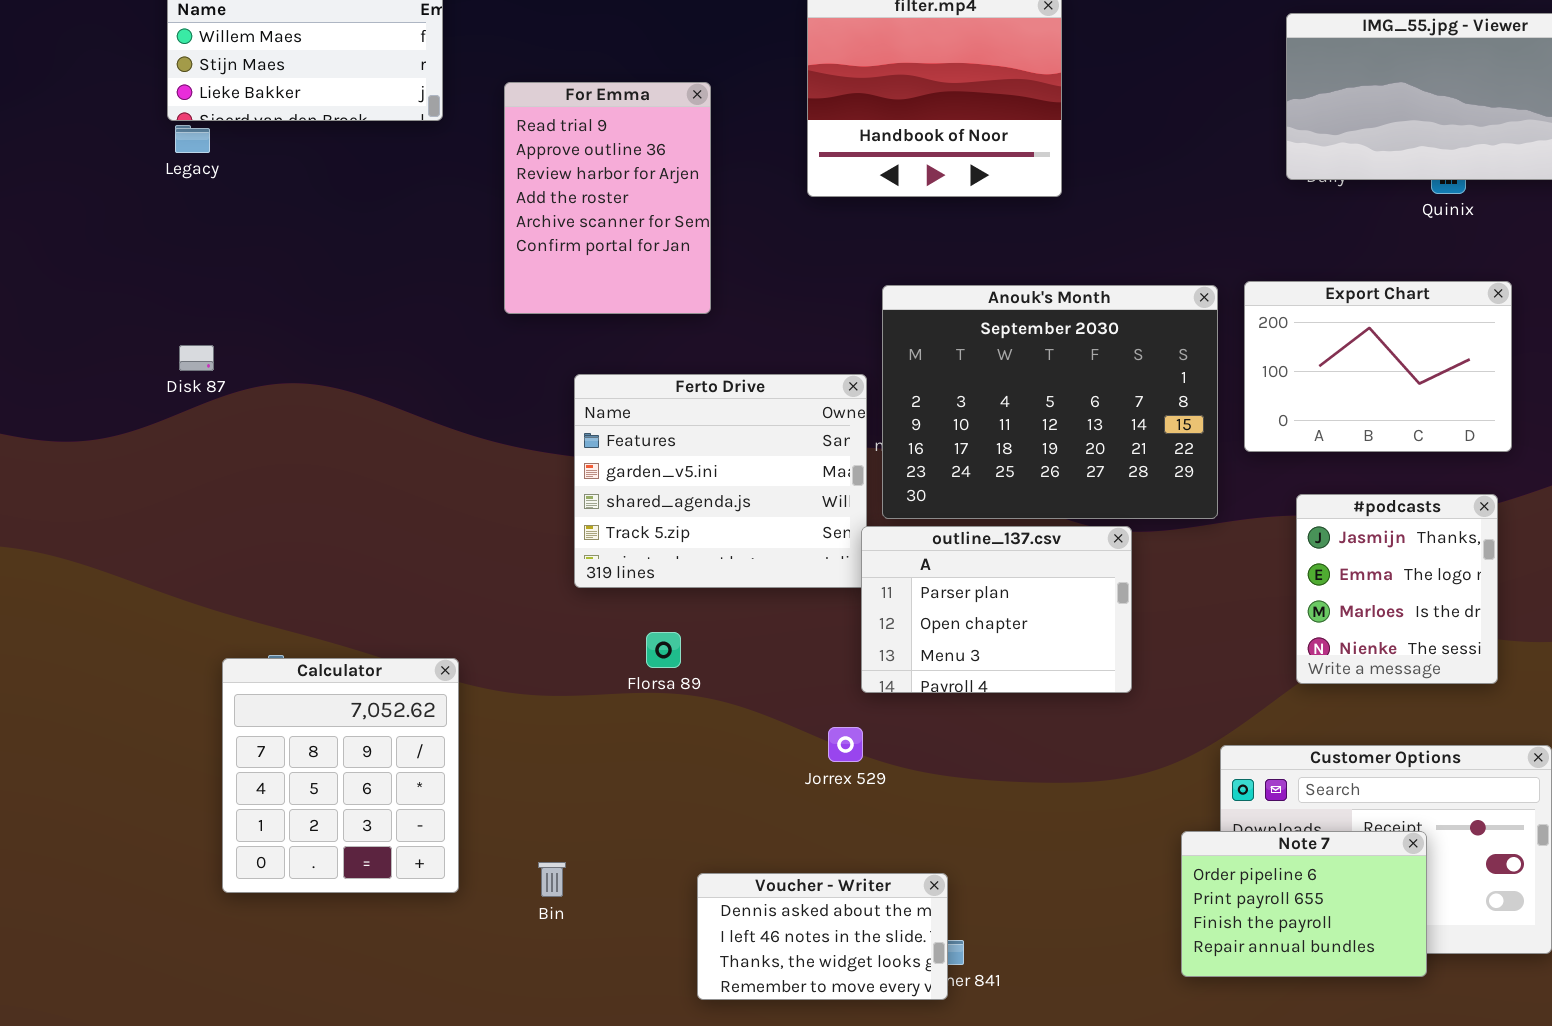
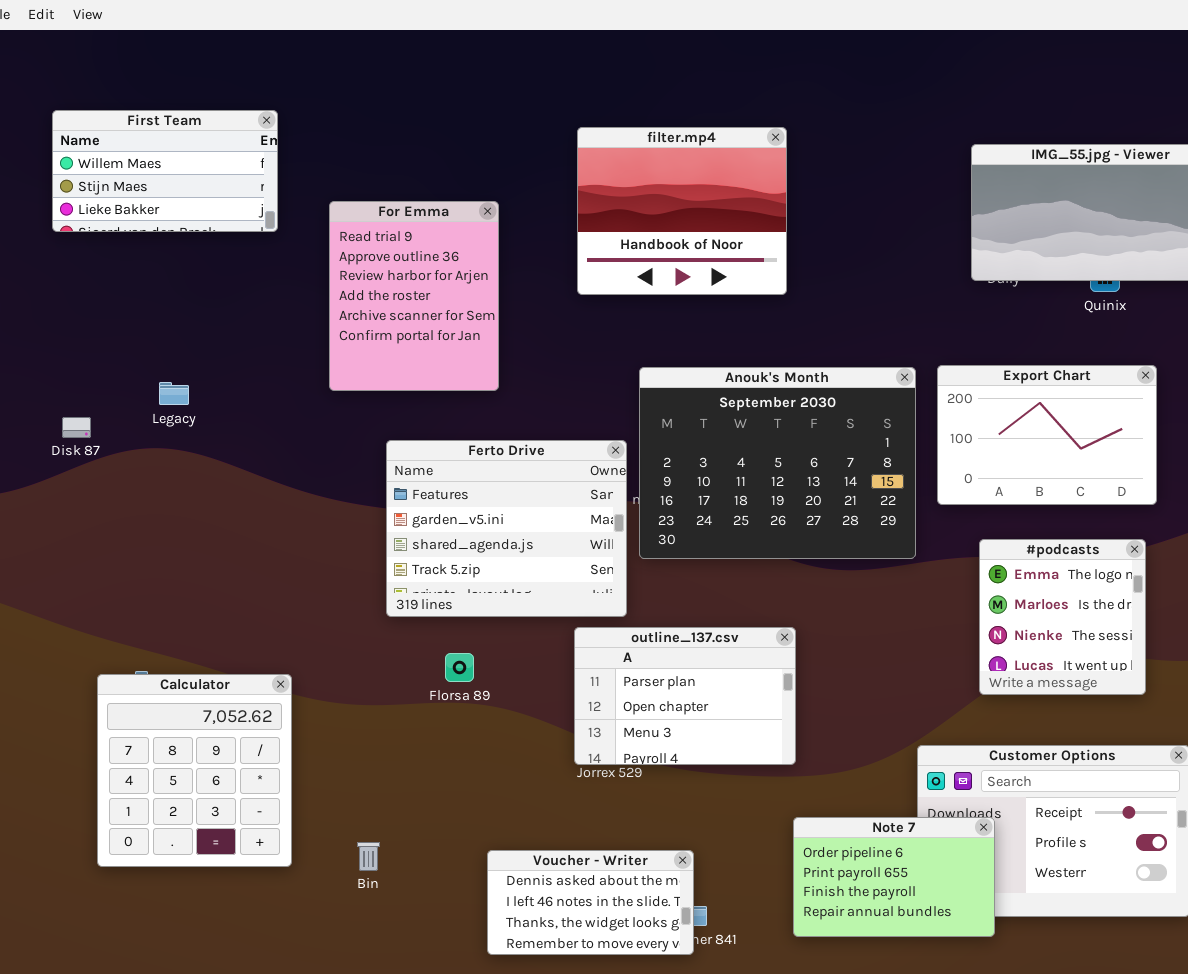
Legacy: [175,125,210,153] -> [159,382,189,405], moved
#podcasts: [1296,494,1498,684] -> [979,539,1146,695], scrolled down 1 row
outline_137.csv: [861,526,1132,693] -> [574,627,796,765], moved
Note 7: [1181,831,1427,977] -> [793,817,995,937], moved

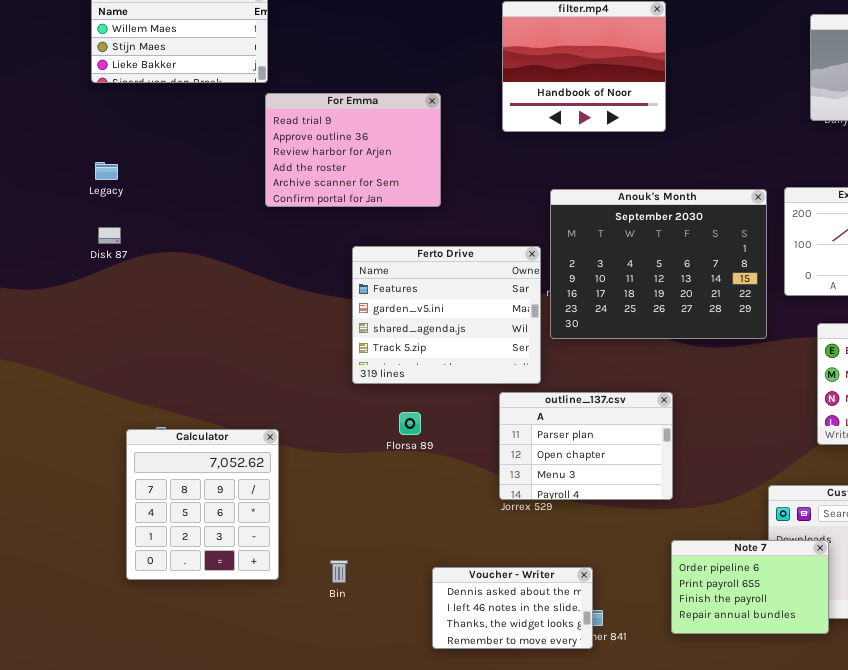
For Emma: [329,201,499,391] -> [265,93,441,207], resized
Legacy: [159,382,189,405] -> [95,162,118,180], moved

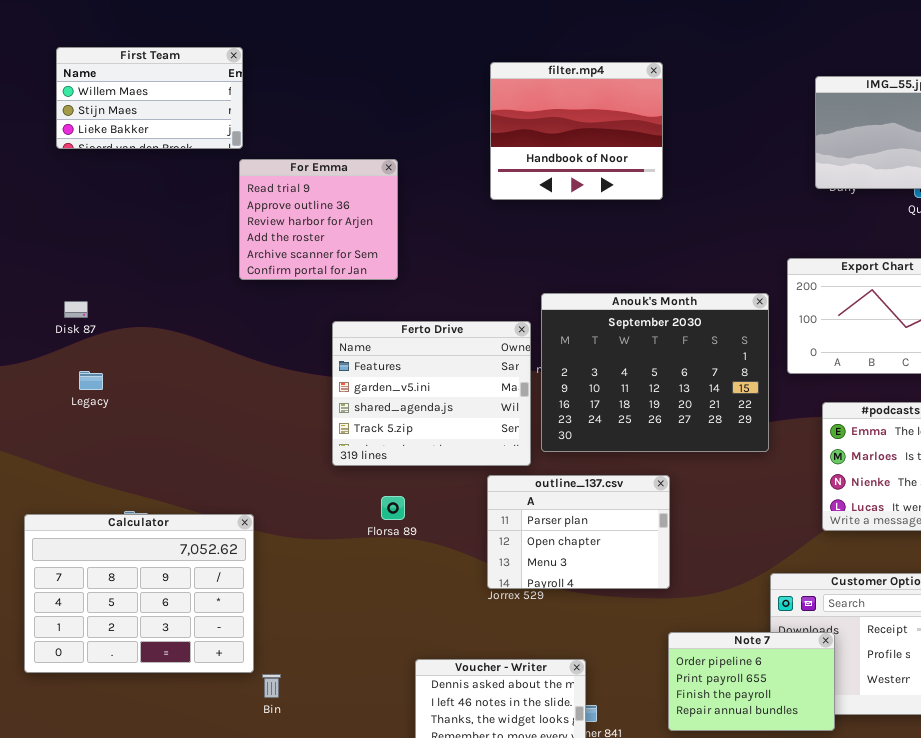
For Emma: [265,93,441,207] -> [239,159,398,280], resized
Legacy: [95,162,118,180] -> [79,371,103,390], moved
Anouk's Month: [550,189,767,339] -> [541,293,769,452], moved
Calculator: [126,429,279,580] -> [24,514,254,673], resized
Bin: [330,560,348,583] -> [262,674,281,698], moved

